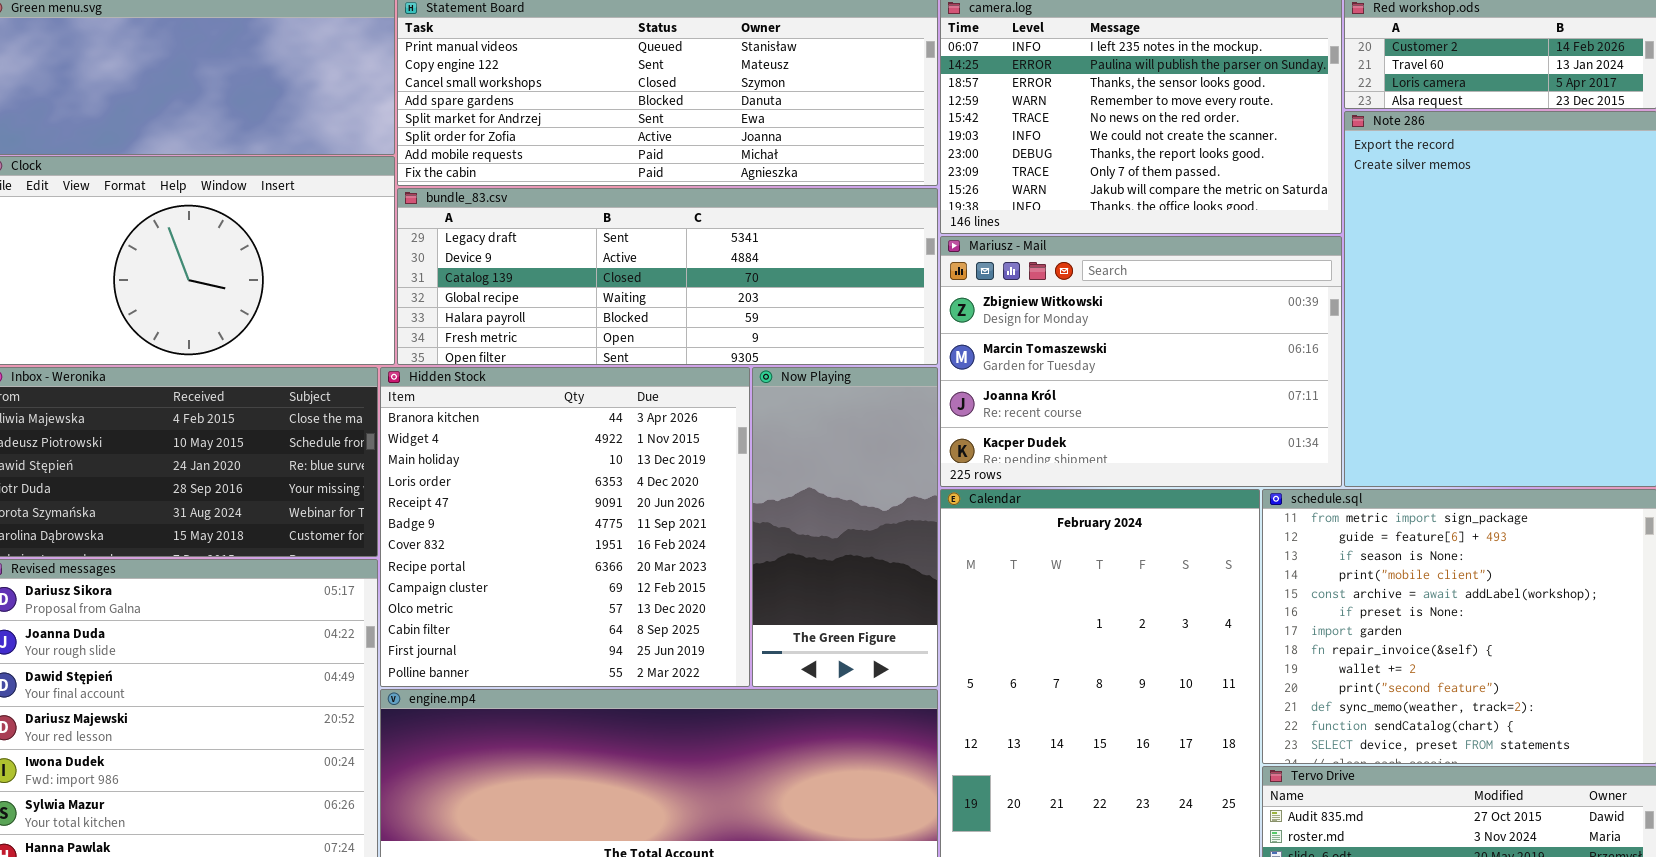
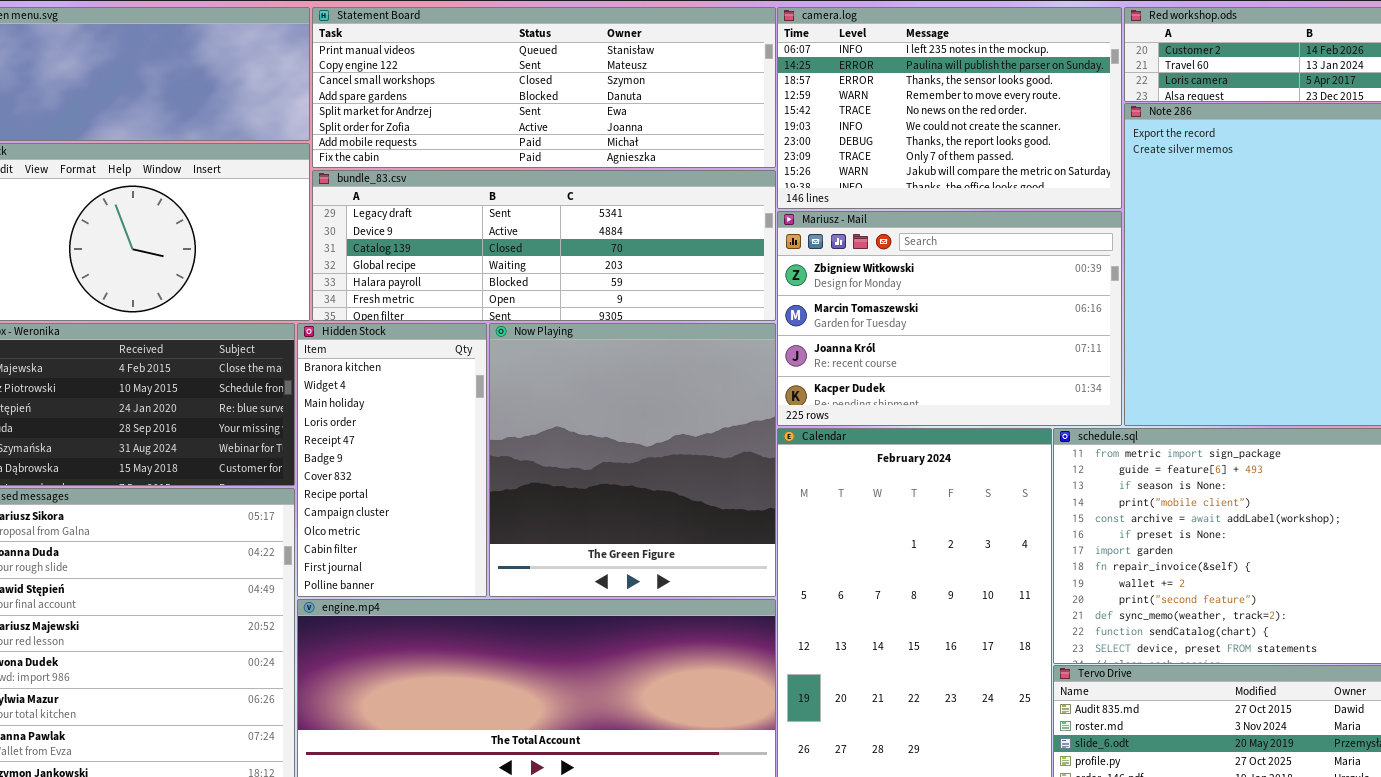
Hidden Stock: [380,367,750,687] -> [297,323,487,597], resized
Now Playing: [752,367,938,687] -> [489,323,776,597], resized

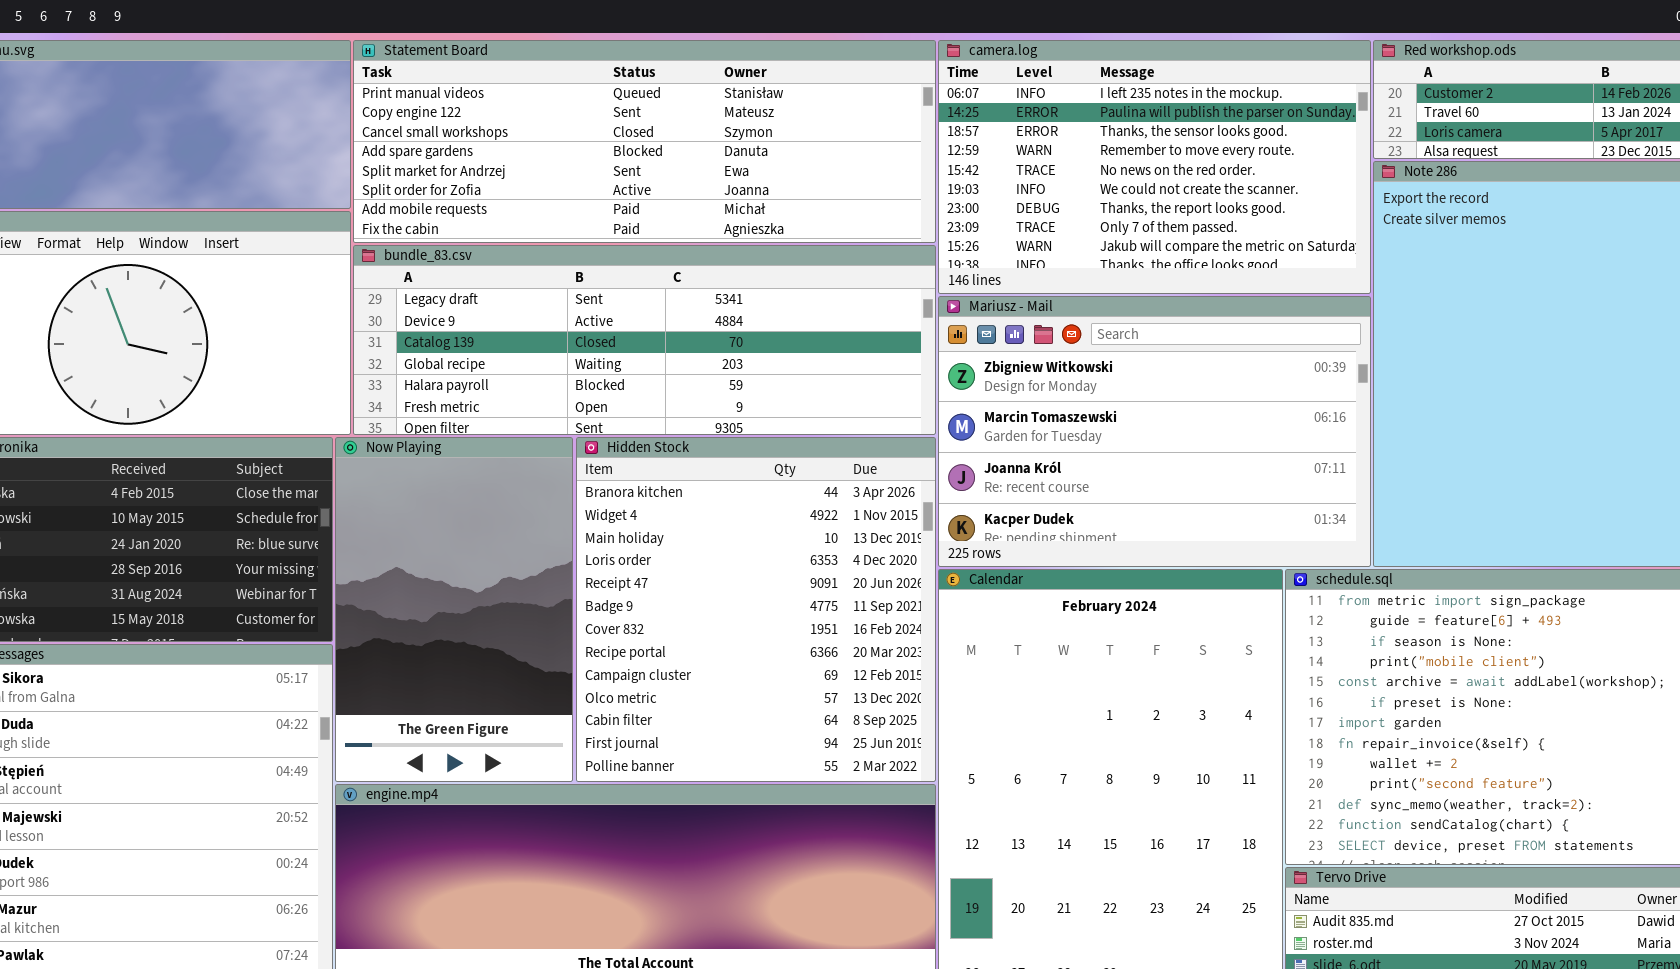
Hidden Stock: [297,323,487,597] -> [576,437,936,782], moved, resized
Now Playing: [489,323,776,597] -> [335,437,573,782], moved, resized

